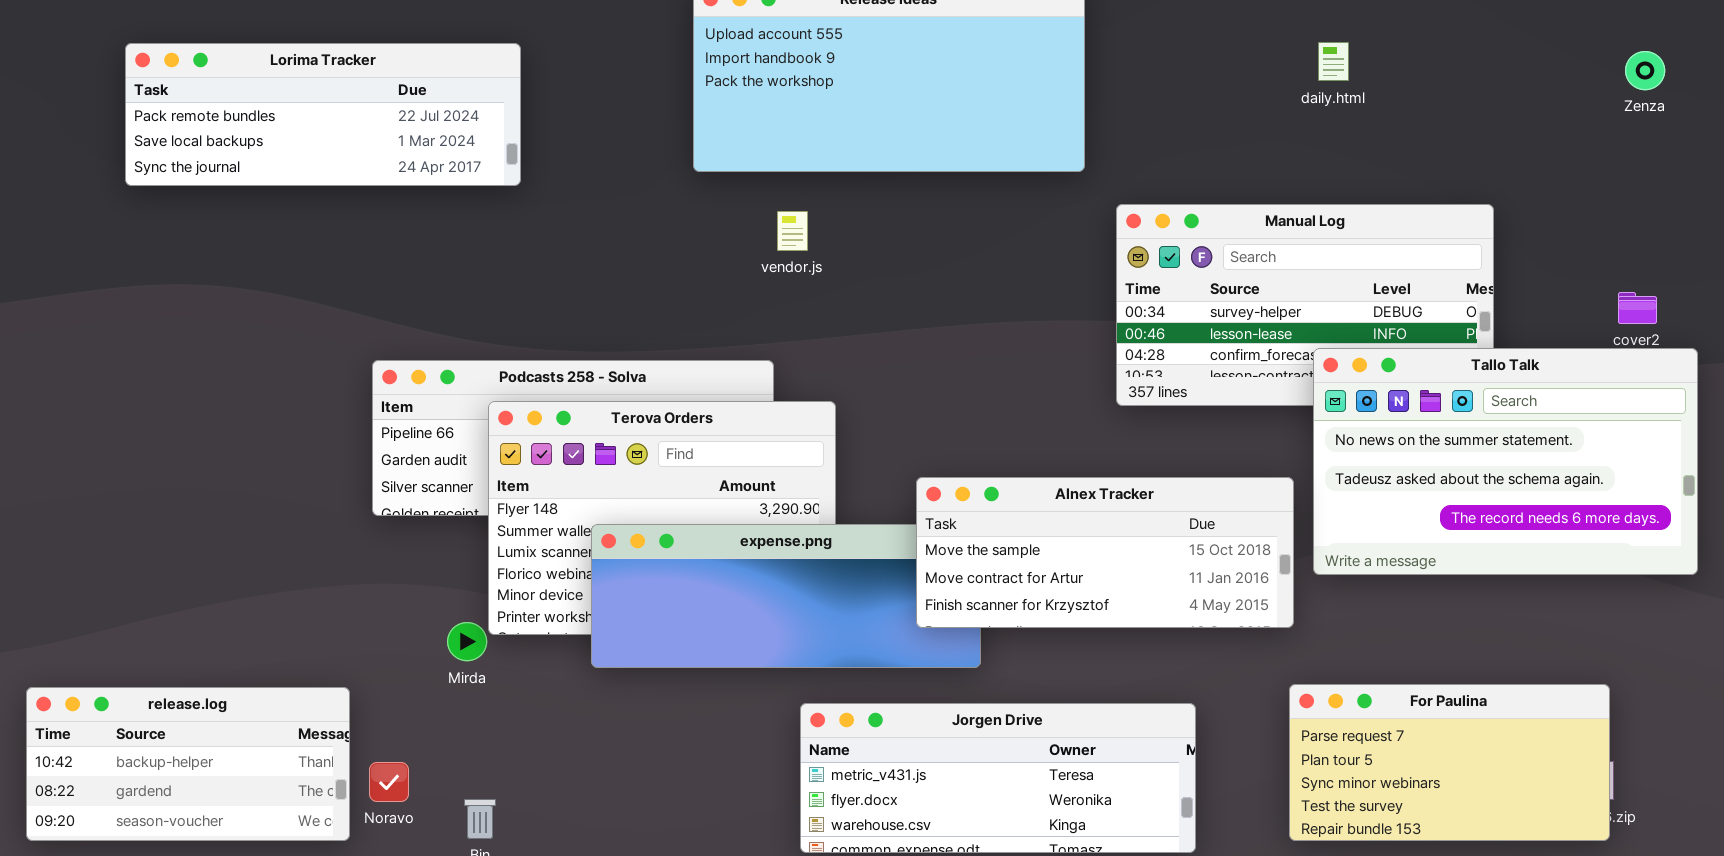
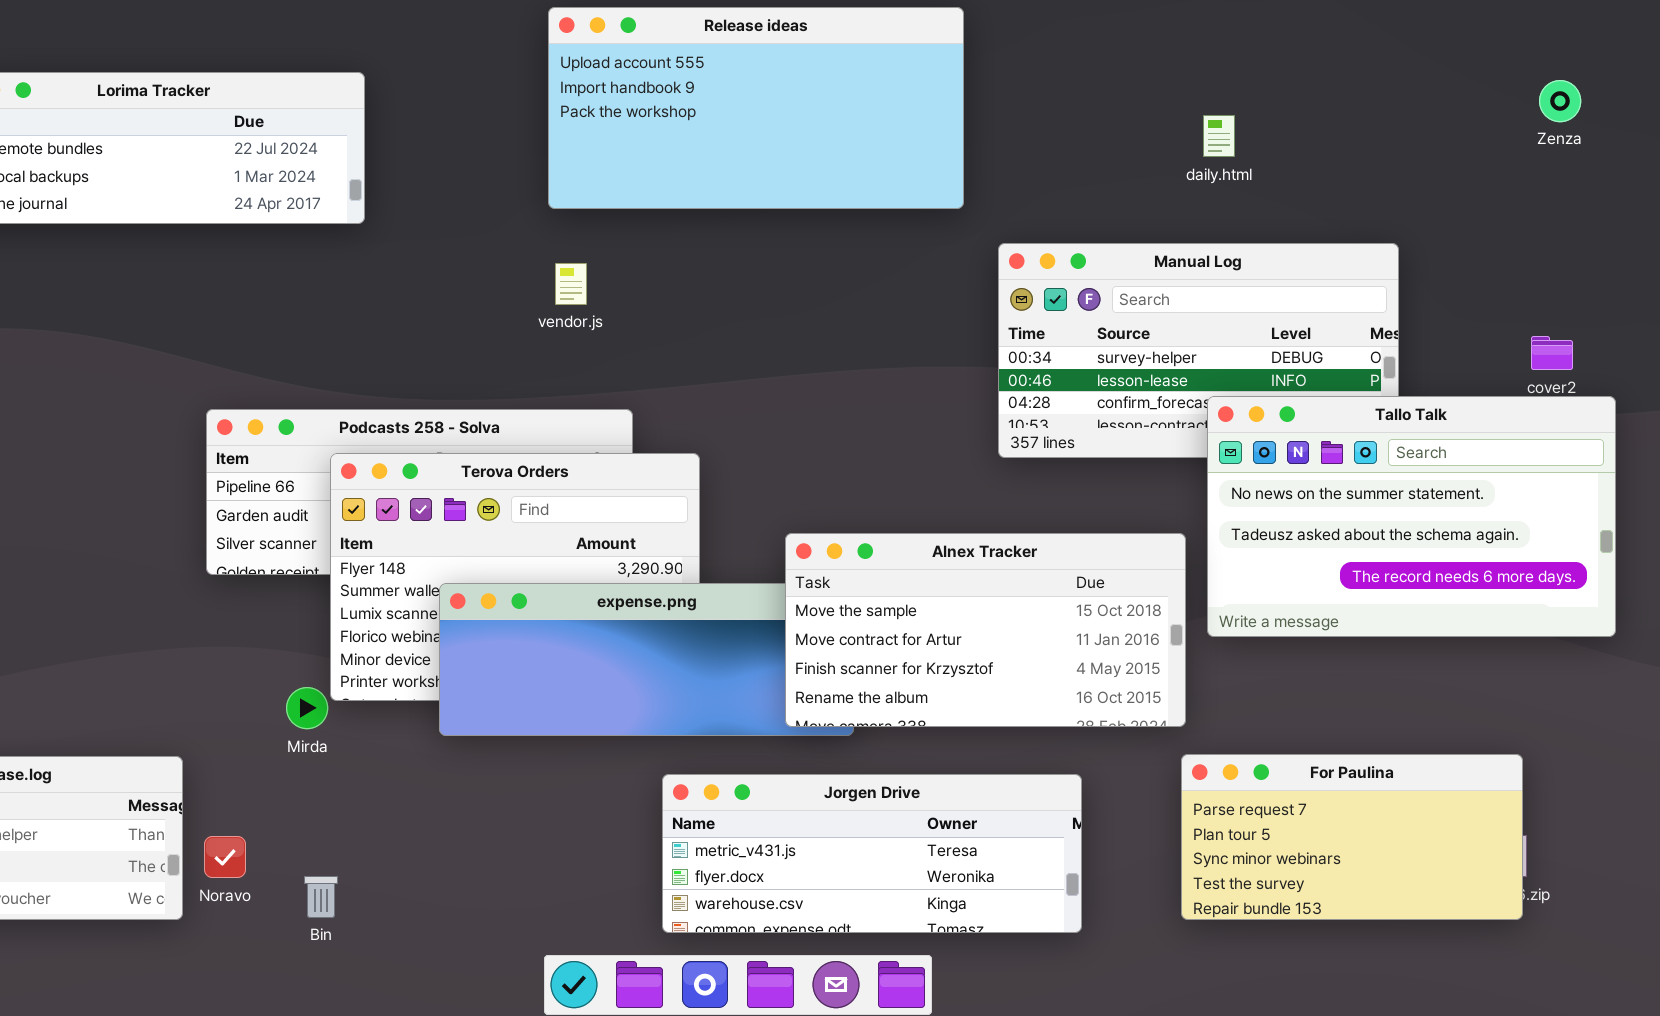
daily.html: [1318,42,1349,81] -> [1203,115,1235,157], moved
vendor.js: [777,211,808,251] -> [555,263,587,305], moved
Alnex Tracker: [916,477,1294,628] -> [785,533,1186,727], resized

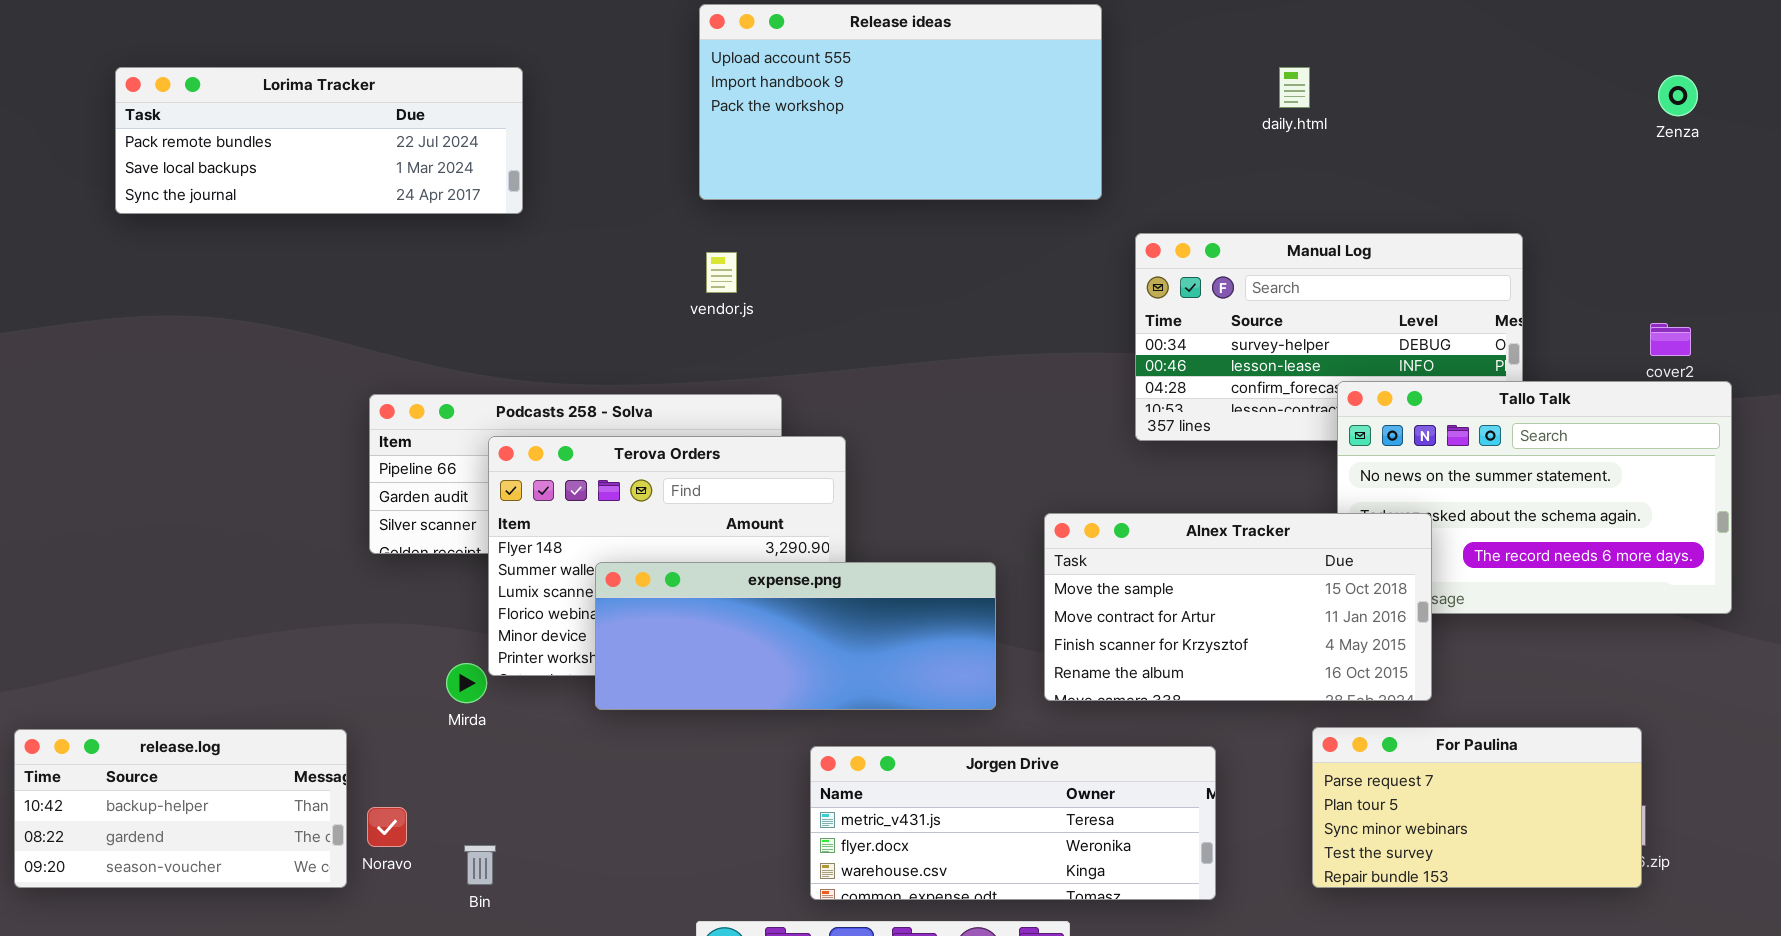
daily.html: [1203,115,1235,157] -> [1279,67,1310,108], moved
Alnex Tracker: [785,533,1186,727] -> [1044,513,1432,701], moved

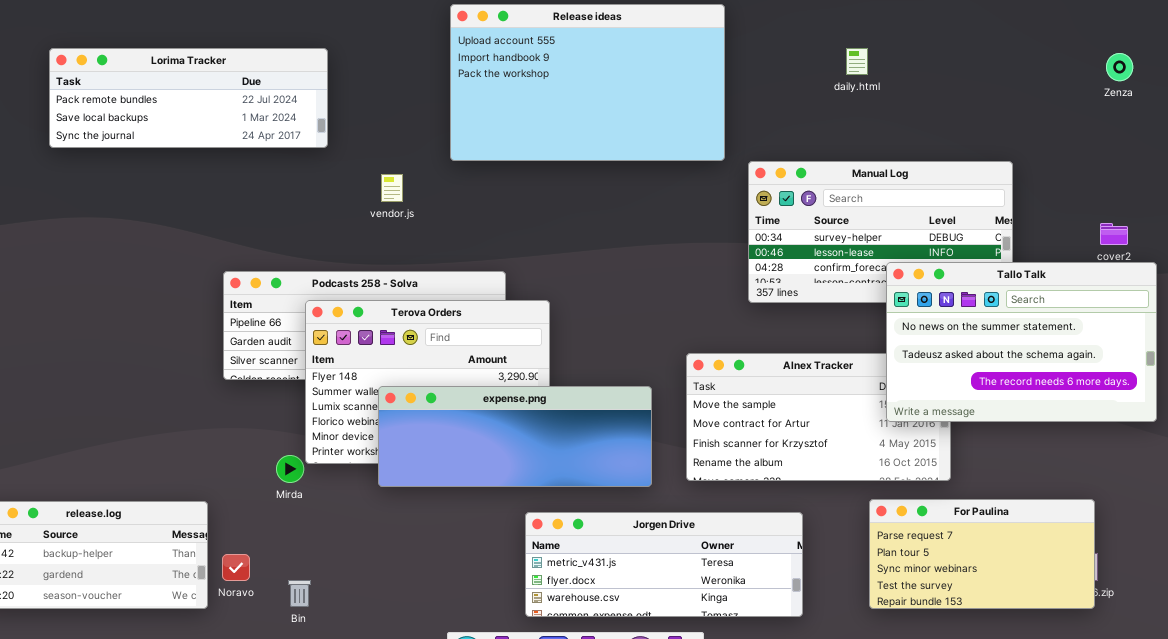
Release ideas: [699,4,1102,200] -> [450,4,725,161], resized
vendor.js: [706,252,737,293] -> [381,174,403,202], moved
Tallo Talk: [1337,381,1732,614] -> [886,262,1157,422], raised

